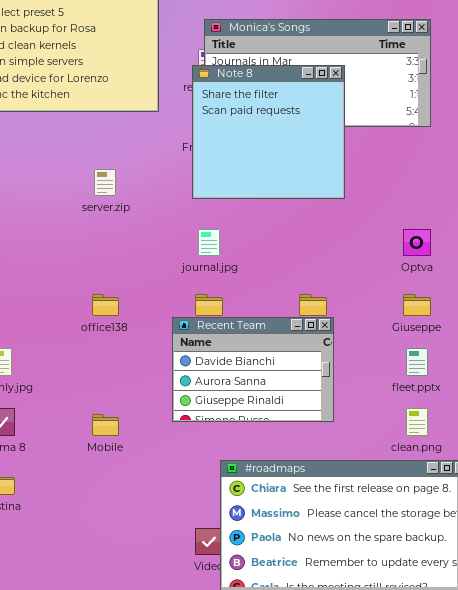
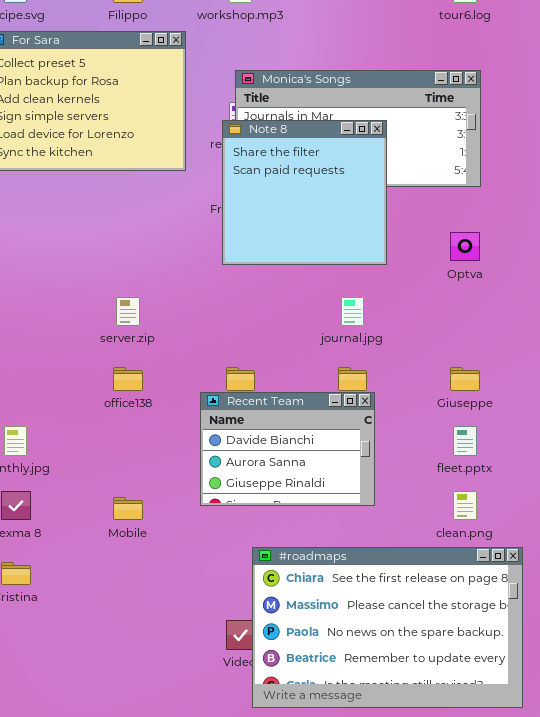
server.zip: [94,169,116,196] -> [116,297,140,326], moved
journal.jpg: [198,229,220,256] -> [341,297,364,326], moved
Optva: [403,229,431,256] -> [450,232,480,261], moved

